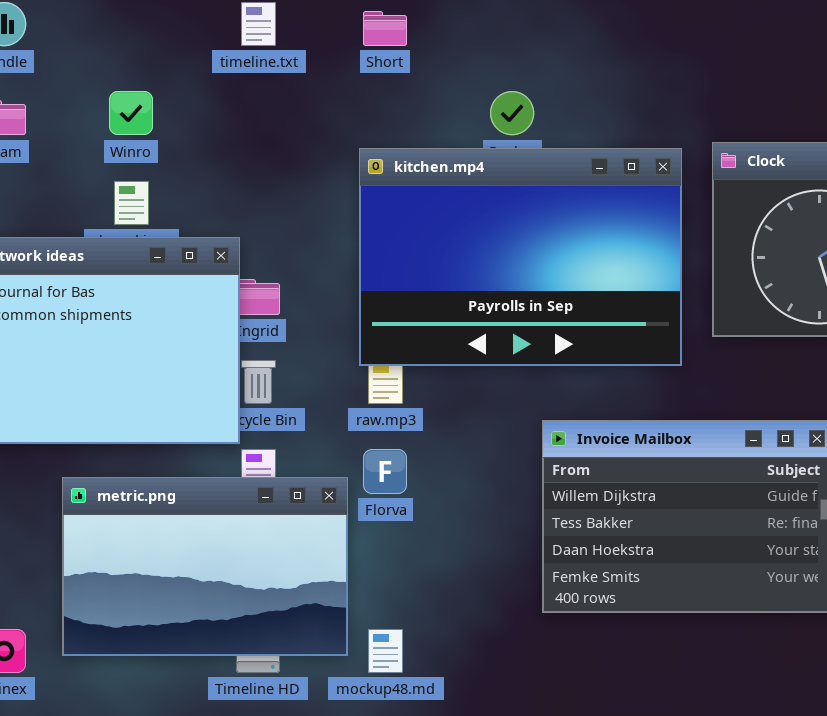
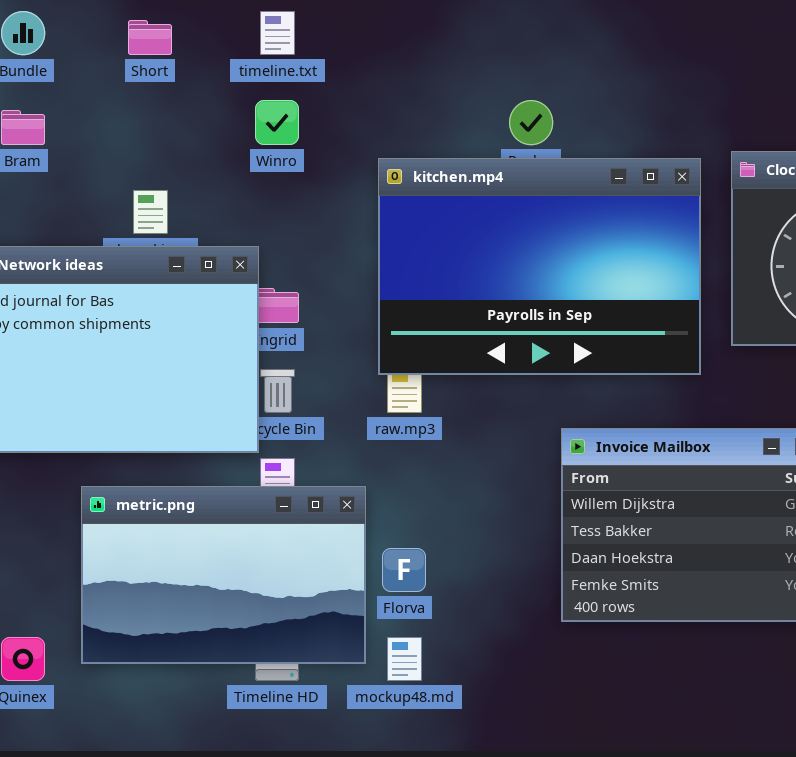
Short: [363,11,407,46] -> [128,20,172,55], moved
Winro: [109,91,153,135] -> [255,100,299,145], moved
Florva: [363,449,407,494] -> [382,548,426,592], moved

